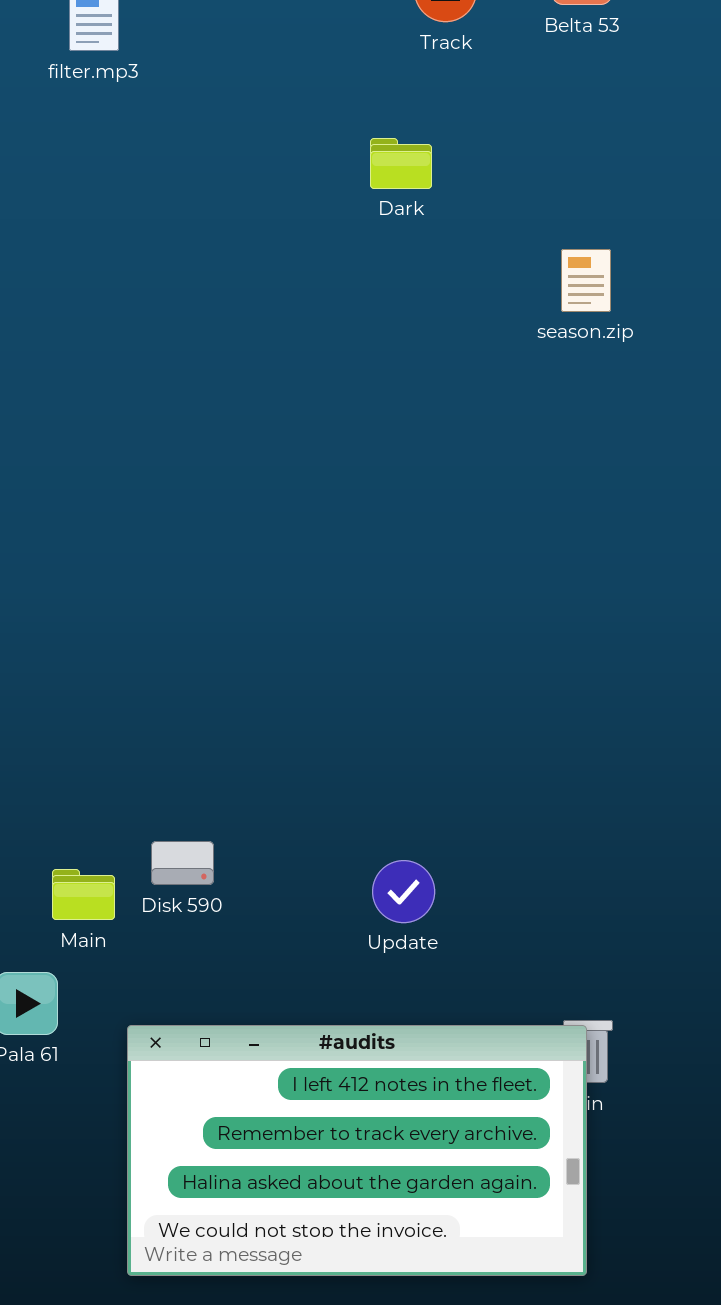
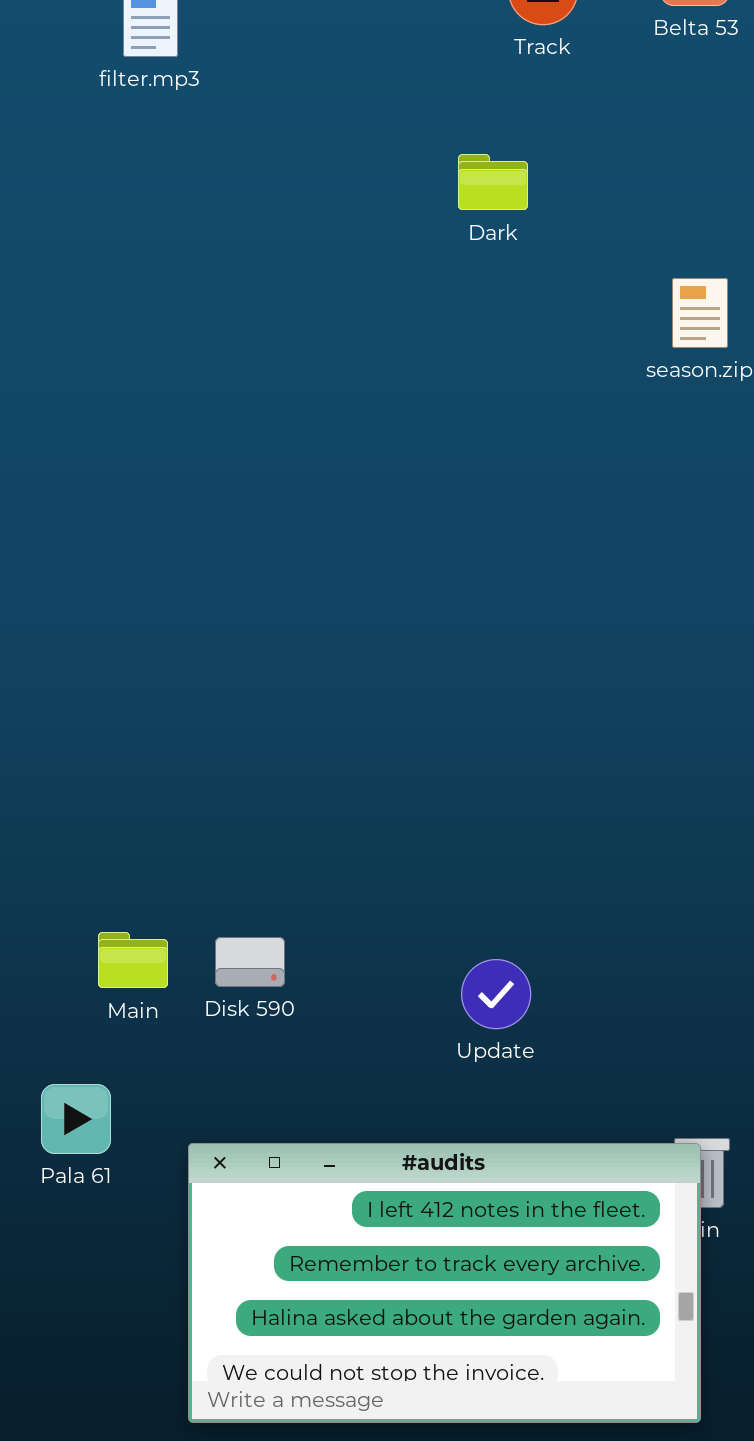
Main: [52,869,115,920] -> [98,932,168,988], moved

